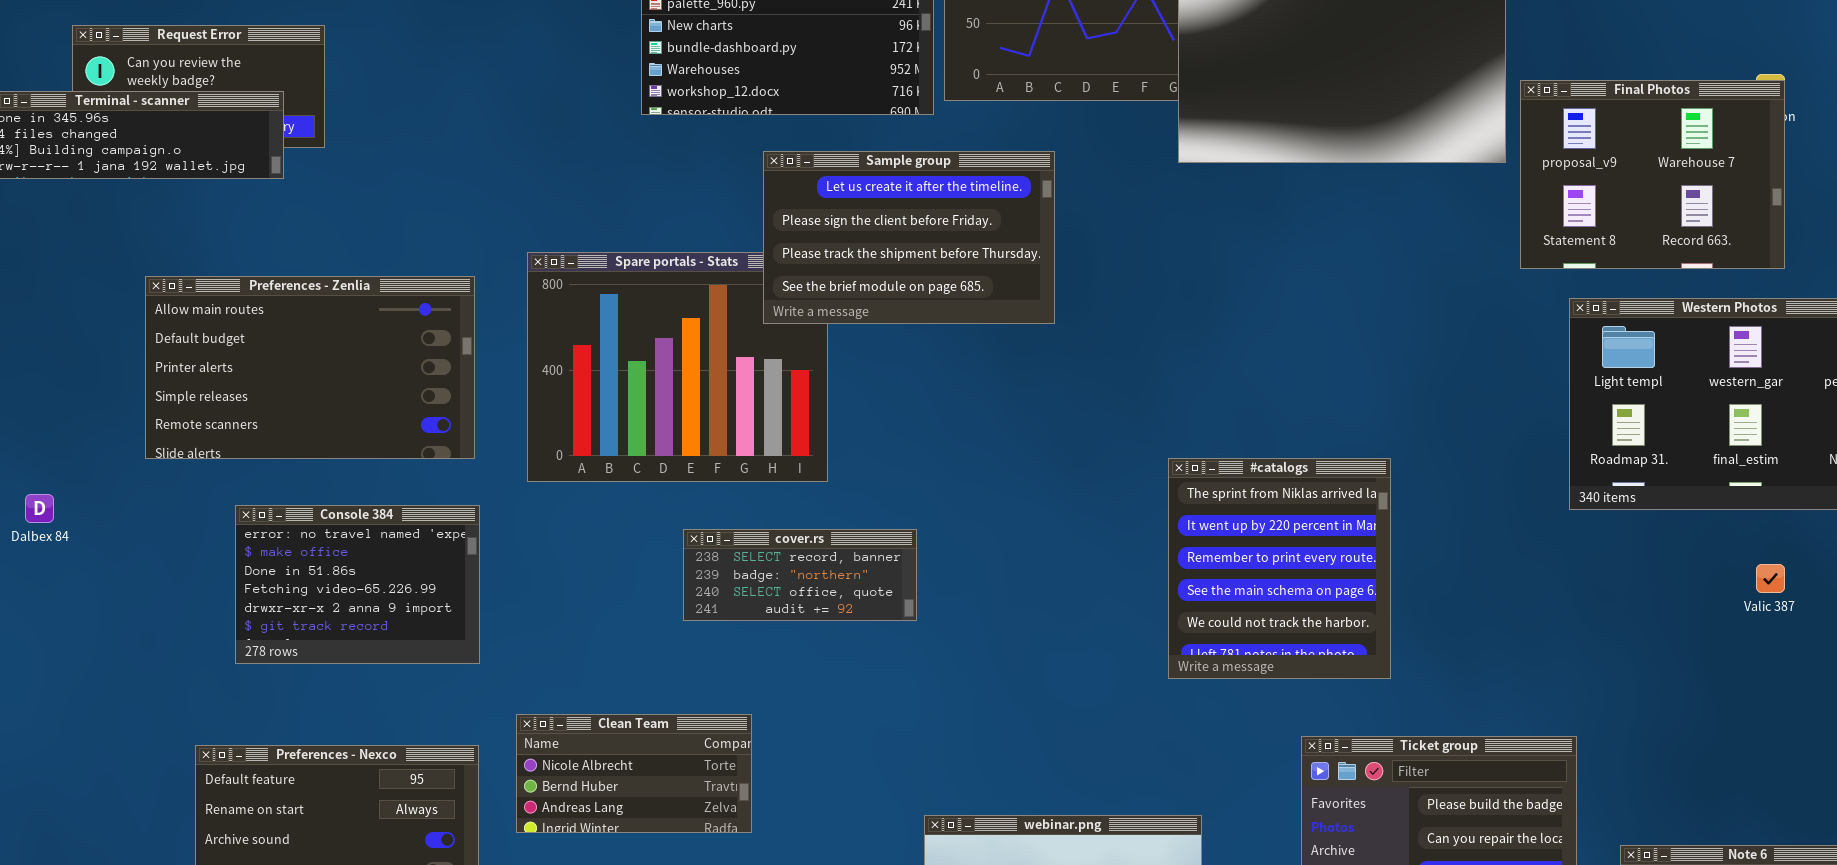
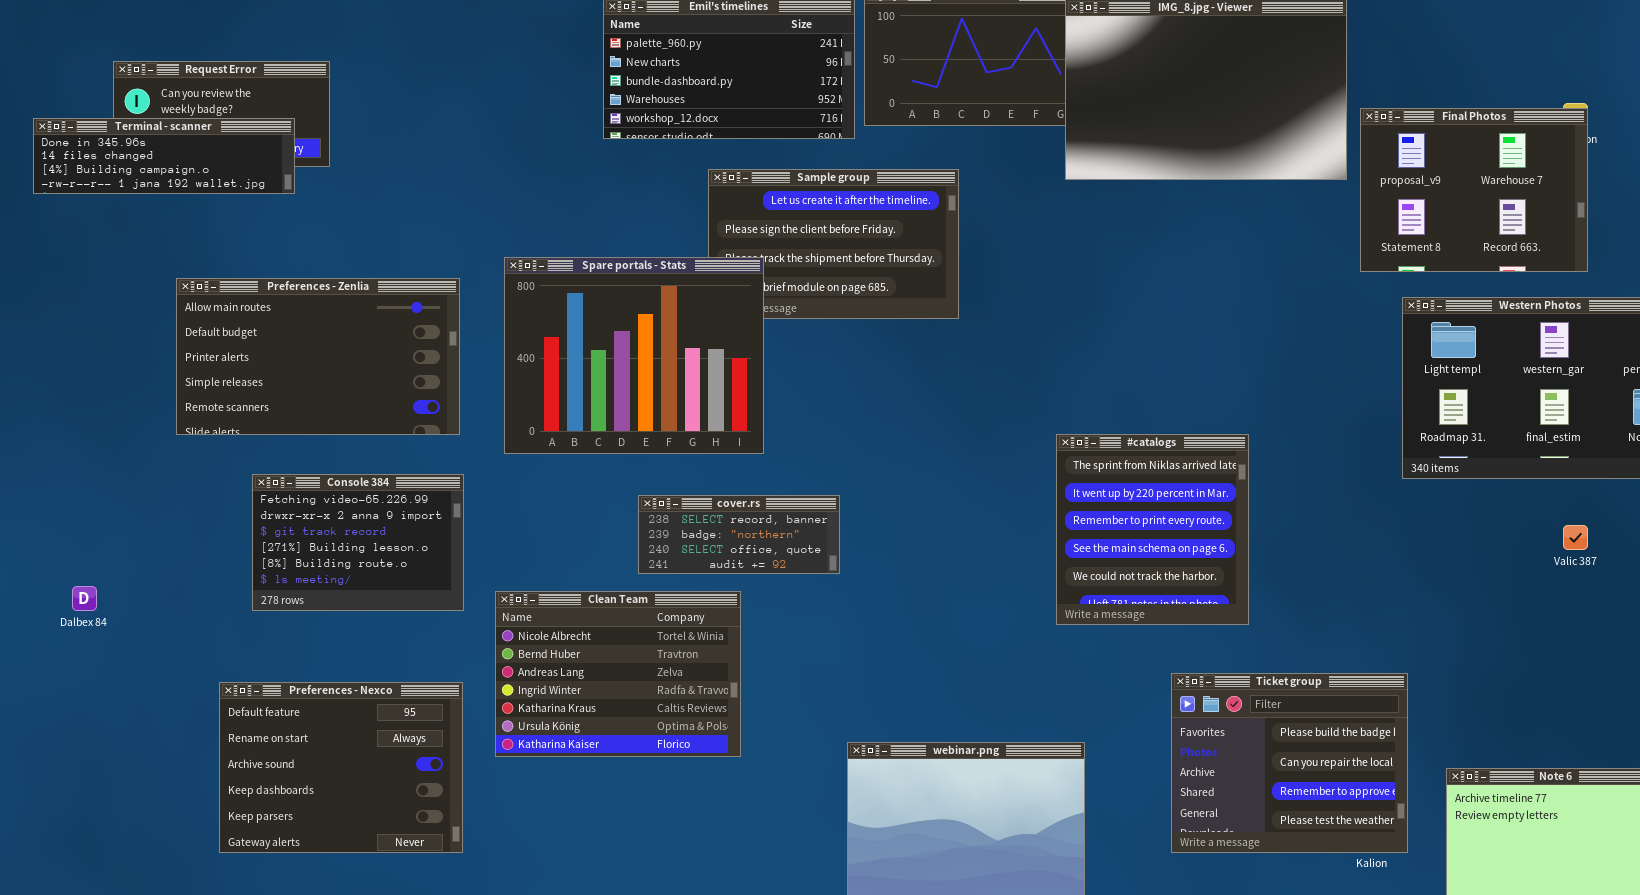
Spare portals - Stats: [527,252,828,482] -> [504,257,764,454], raised
Dalbex 84: [25,494,54,523] -> [72,586,97,611], moved
Console 384: [235,505,480,664] -> [252,474,464,611], scrolled down 3 rows
Clean Team: [516,714,752,833] -> [495,591,741,757], resized

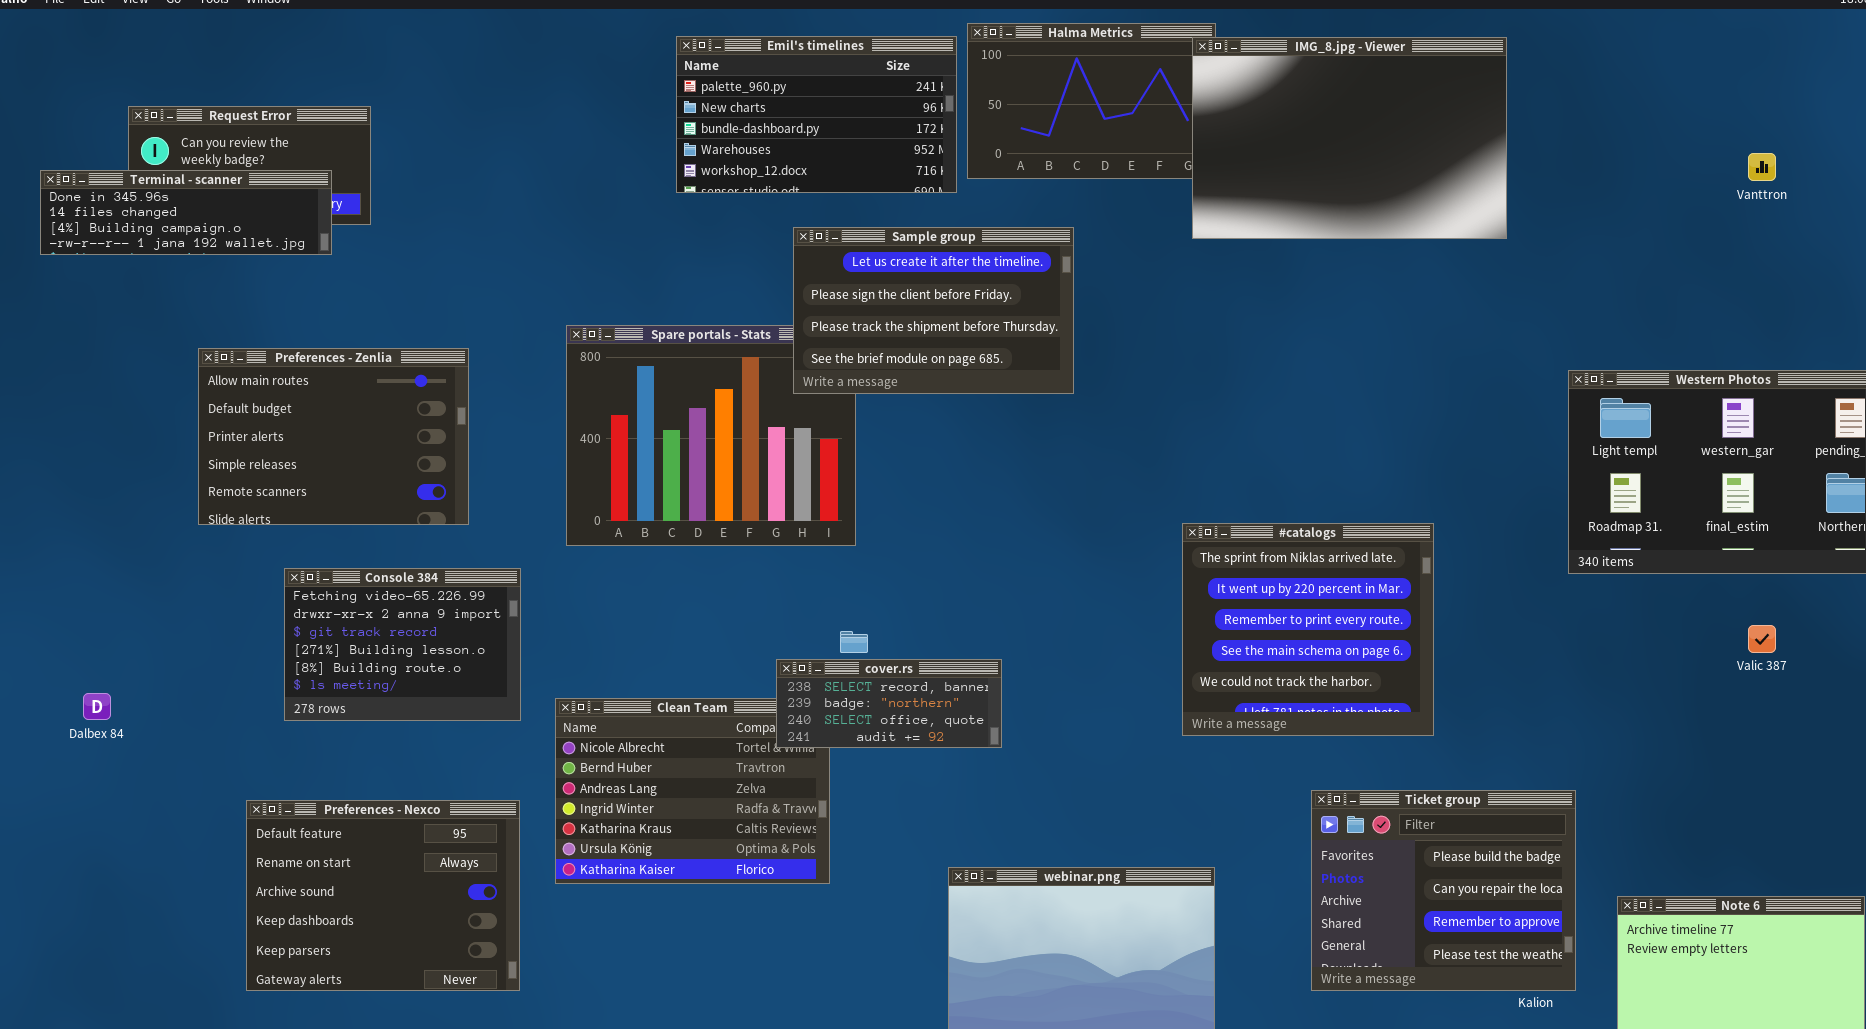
Final Photos: [1360,108,1588,272] -> none, closed
Sample group: [708,169,959,319] -> [793,227,1074,394], raised
Preferences - Zenlia: [176,278,460,435] -> [198,348,469,525], resized
#catalogs: [1056,434,1249,625] -> [1182,523,1434,736], resized
cover.rs: [638,495,840,574] -> [776,659,1002,748], moved

